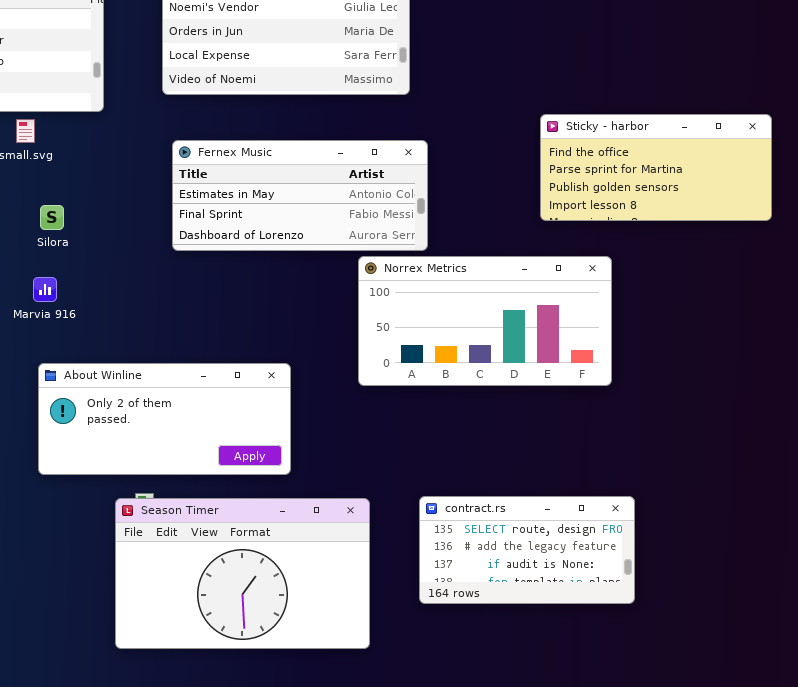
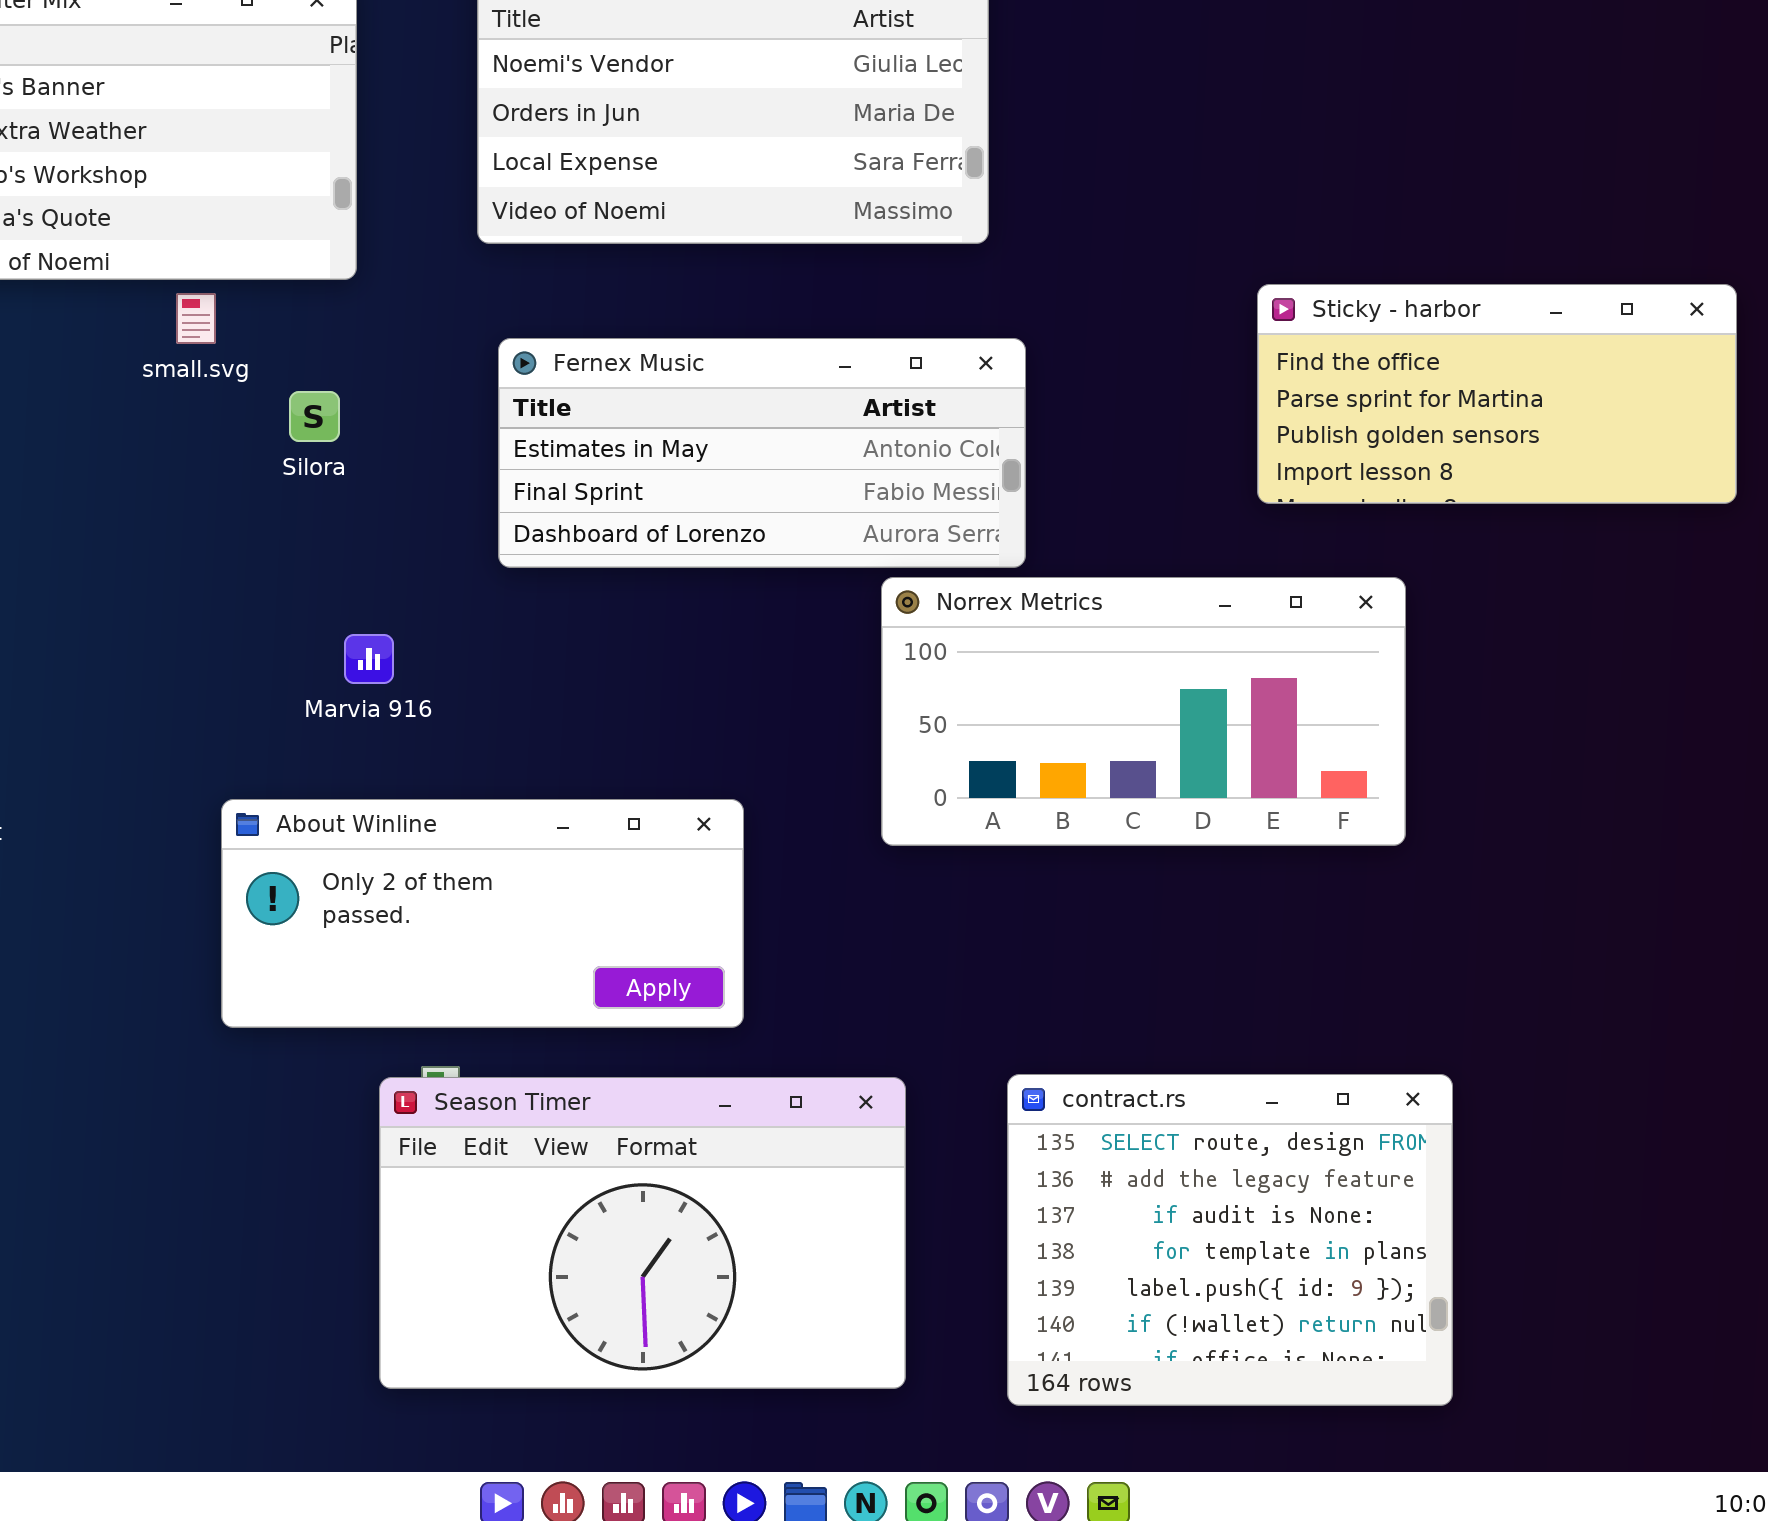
Silora: [40,205,64,230] -> [289,391,340,442], moved
Marvia 916: [33,277,57,302] -> [344,634,394,684], moved
contract.rs: [419,496,635,604] -> [1007,1074,1453,1406], resized

